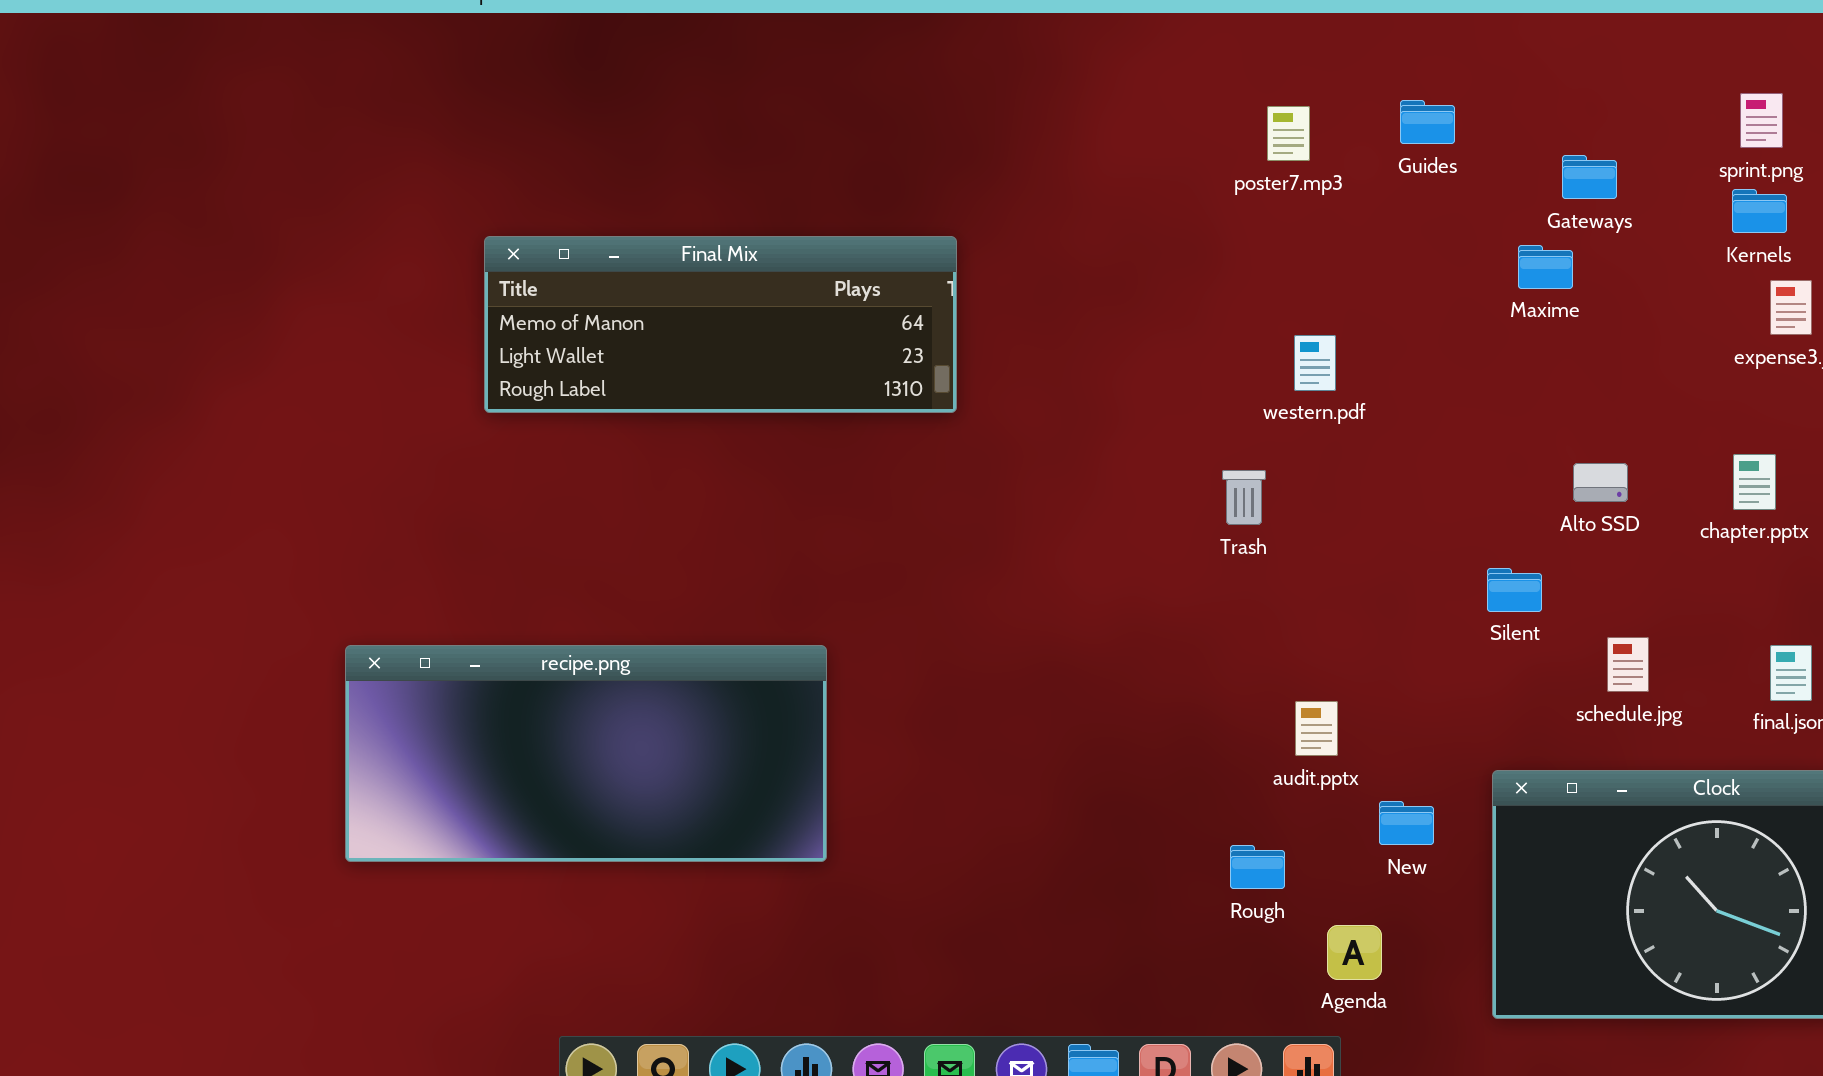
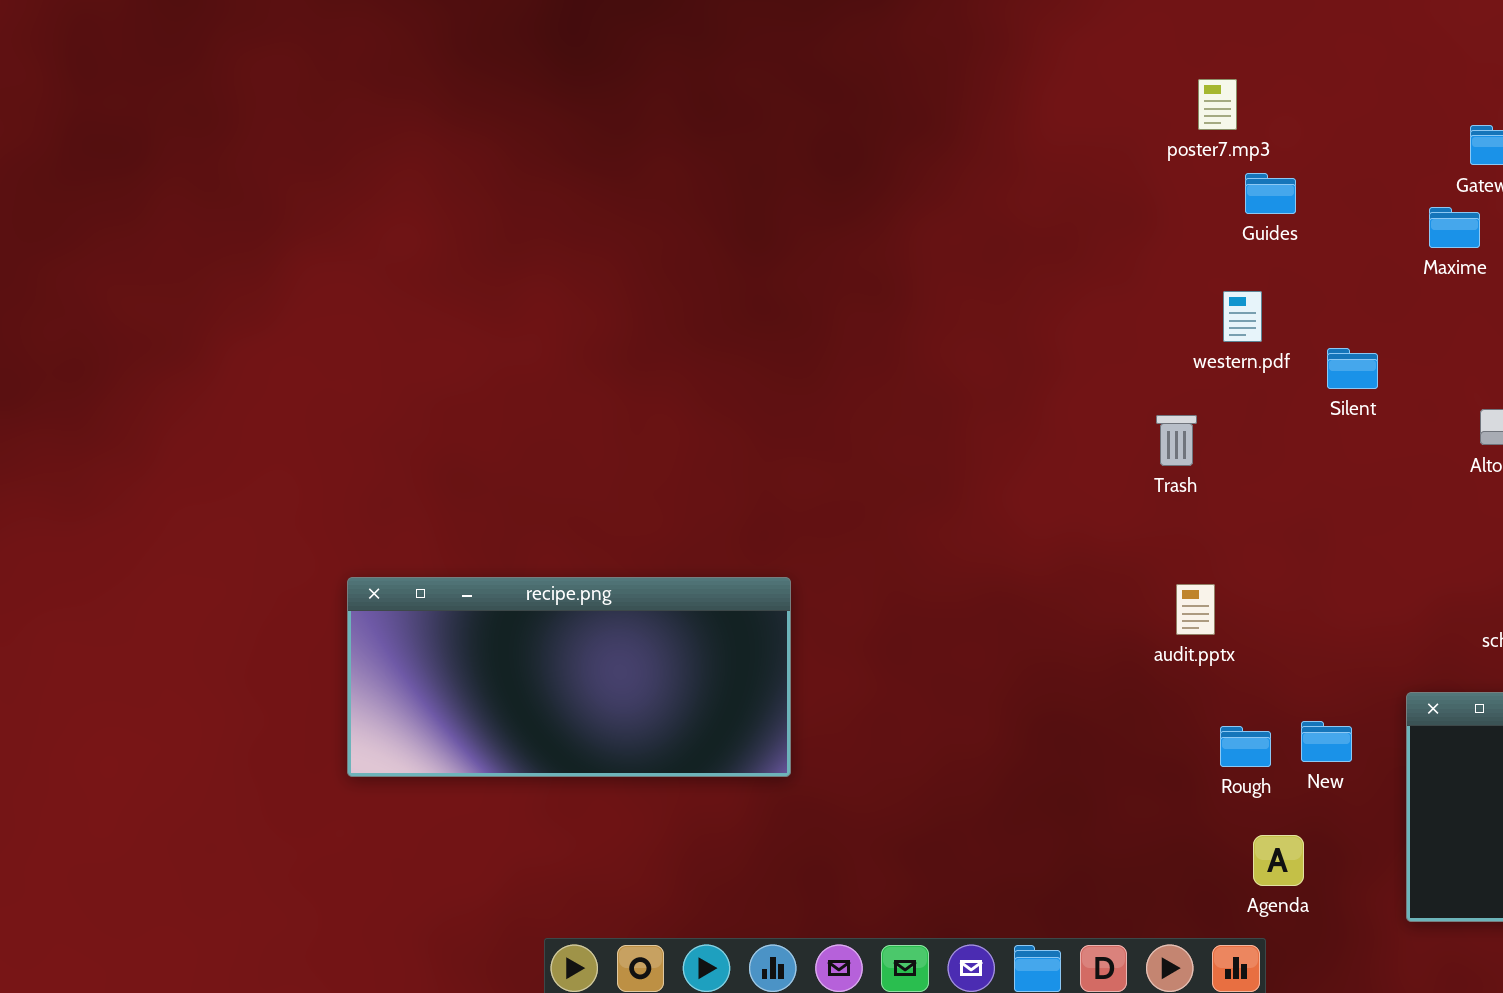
Guides: [1400,100,1455,144] -> [1245,173,1296,214], moved
Final Mix: [484,236,957,413] -> none, closed
Silent: [1487,568,1542,612] -> [1327,348,1378,389], moved
audit.pptx: [1295,701,1338,756] -> [1176,584,1215,635], moved
Rough: [1230,845,1285,889] -> [1220,726,1271,767], moved

